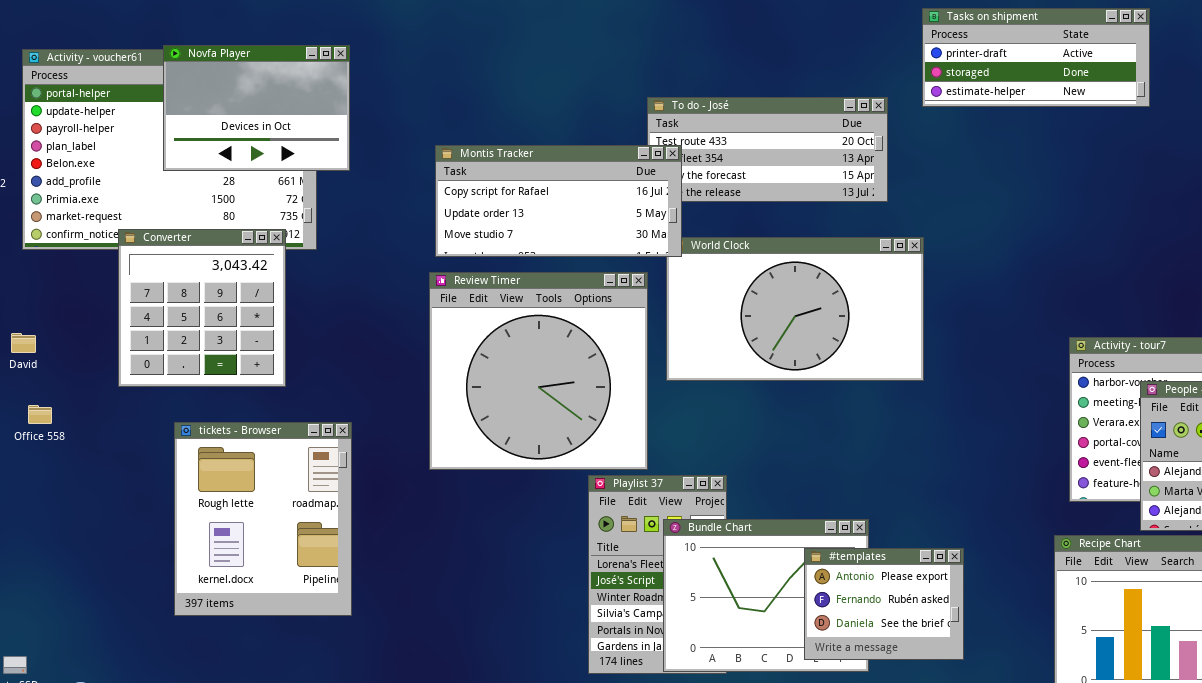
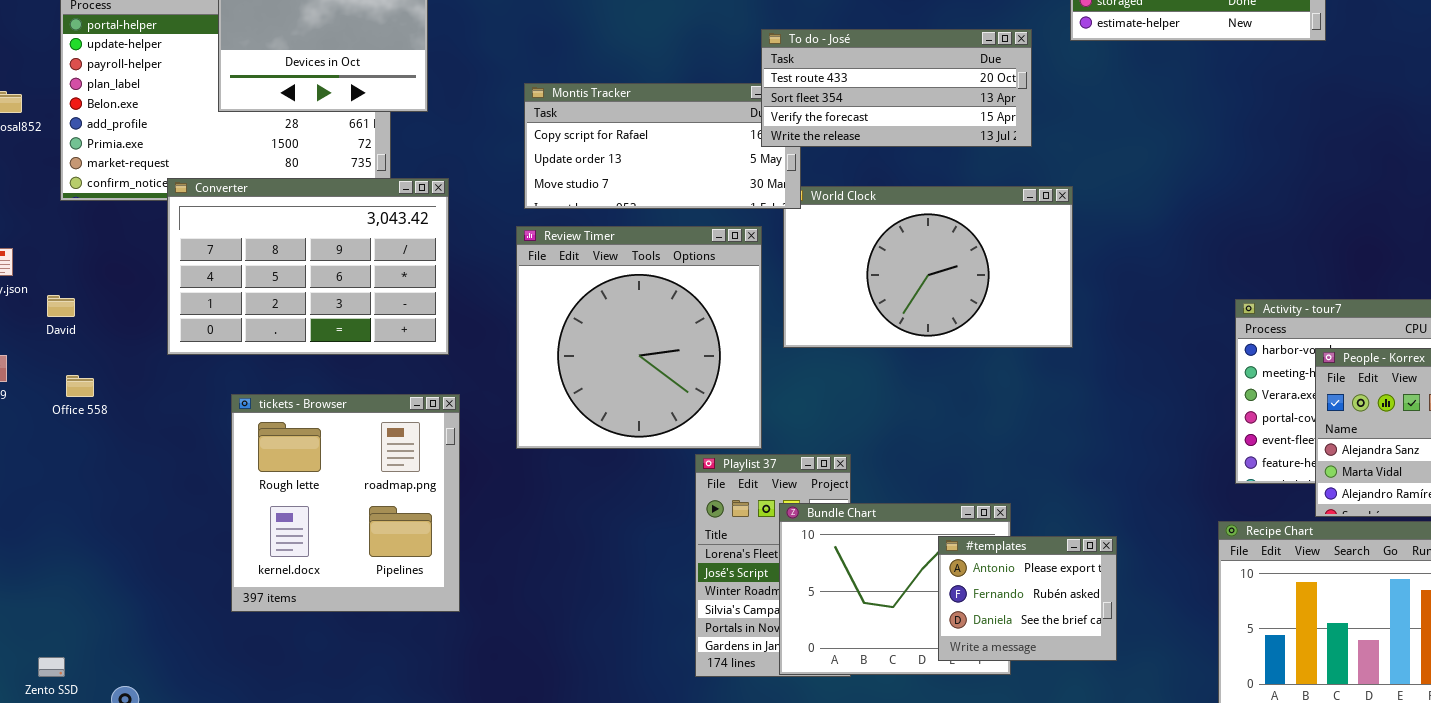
To do - José: [647,97,888,202] -> [761,29,1032,147], raised
Converter: [118,229,286,387] -> [167,178,449,355], resized
tickets - Browser: [174,422,352,616] -> [231,394,460,612], resized

